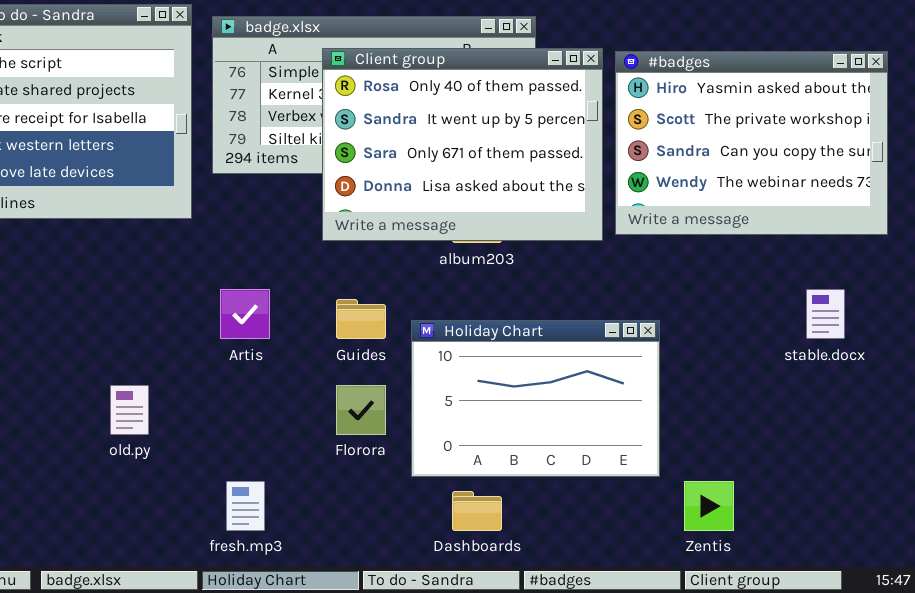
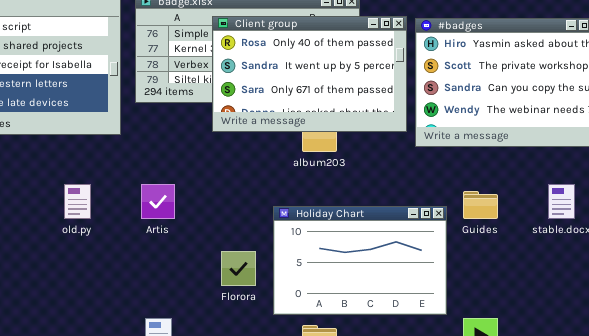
Client group: [322,48,603,241] -> [212,16,407,132], resized
Guides: [336,299,386,339] -> [463,191,498,219], moved
old.py: [110,385,149,435] -> [64,184,91,219], moved

